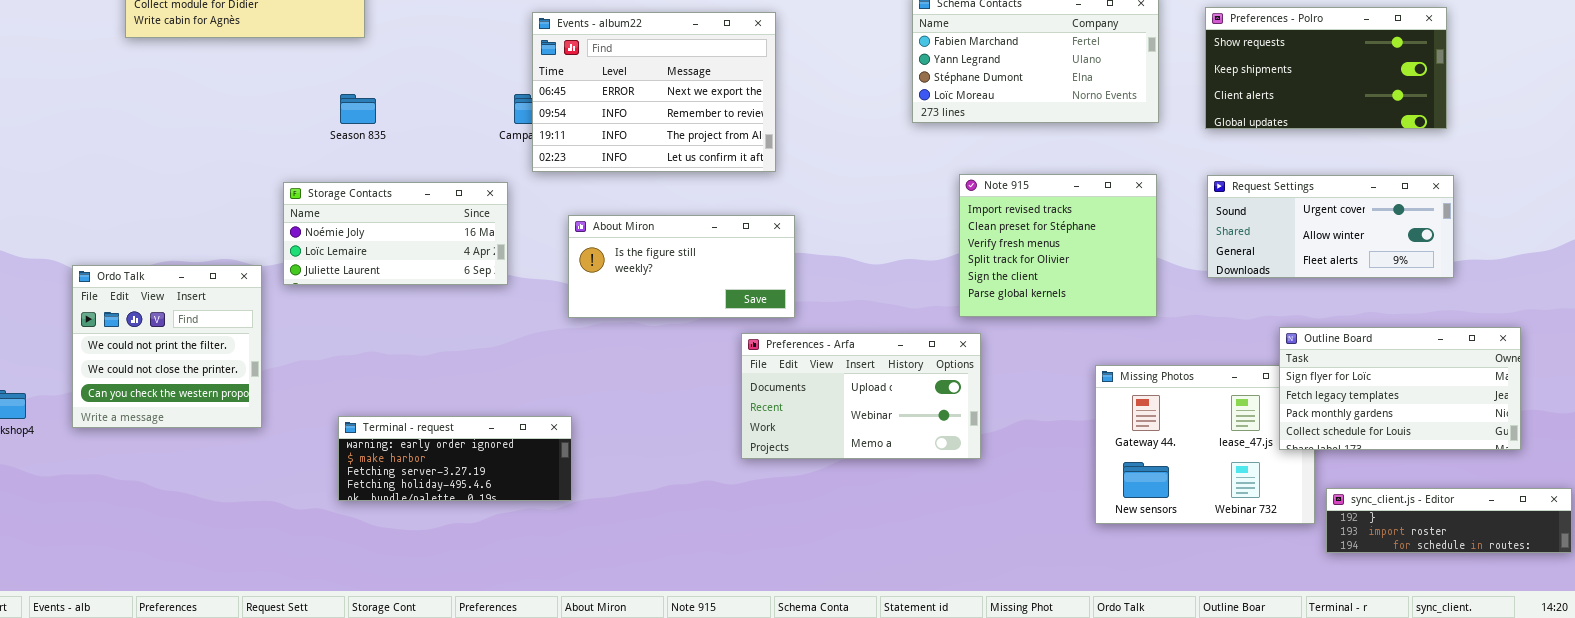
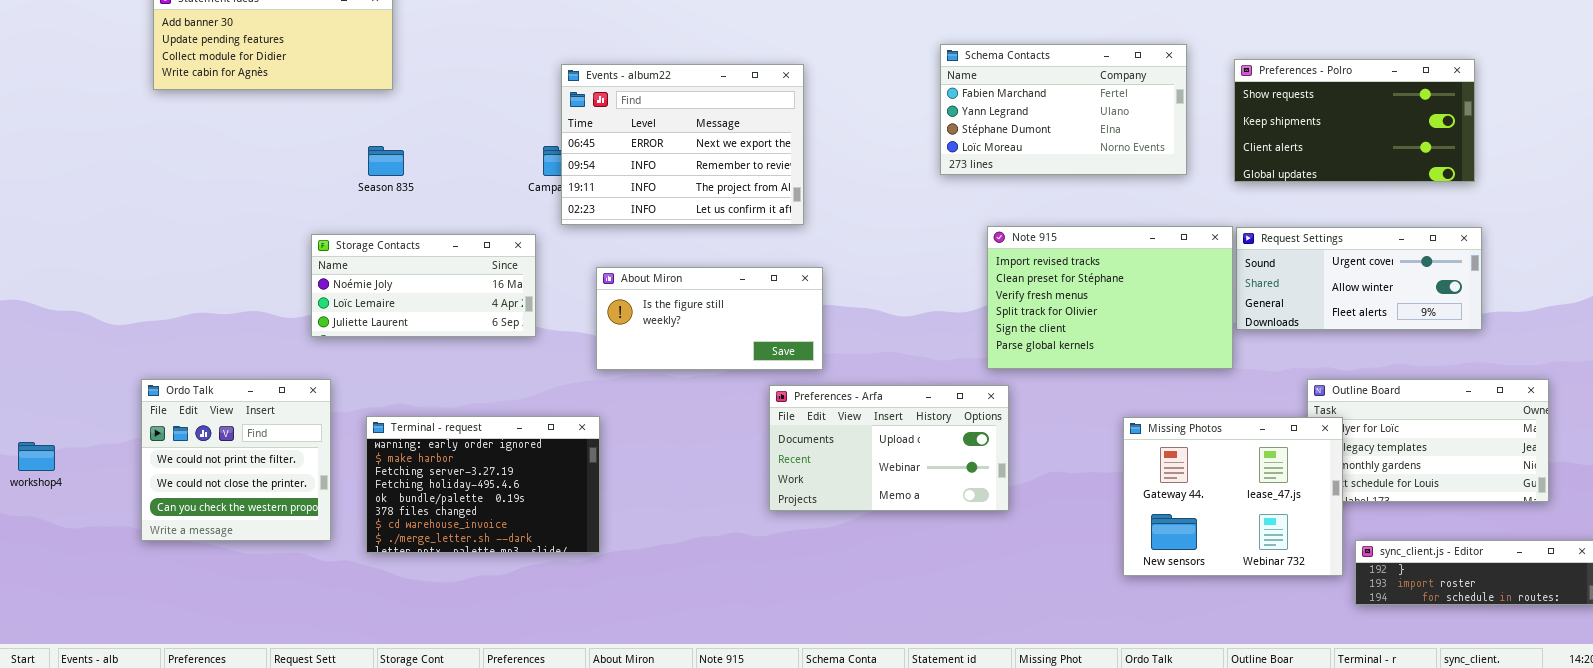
Note 915: [959,174,1157,317] -> [987,226,1233,369], resized
Ordo Talk: [72,265,262,428] -> [141,379,331,541], moved
Missing Photos: [1095,365,1315,524] -> [1123,417,1343,576], raised
Terminal - request: [338,416,572,501] -> [366,416,600,553], resized

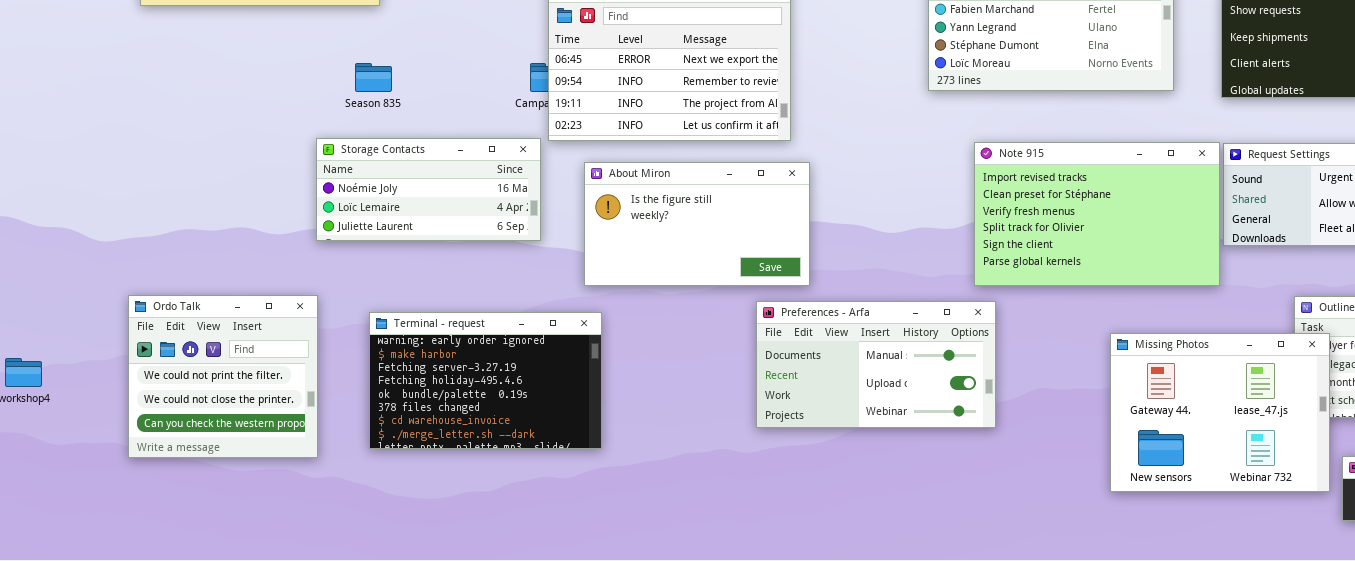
Storage Contacts: [311,234,536,337] -> [316,138,541,241], moved
About Miron: [596,267,823,370] -> [584,162,810,286], resized
Preferences - Arfa: [769,385,1009,511] -> [756,301,996,428], scrolled up 1 row
Terminal - request: [366,416,600,553] -> [369,312,602,449], moved

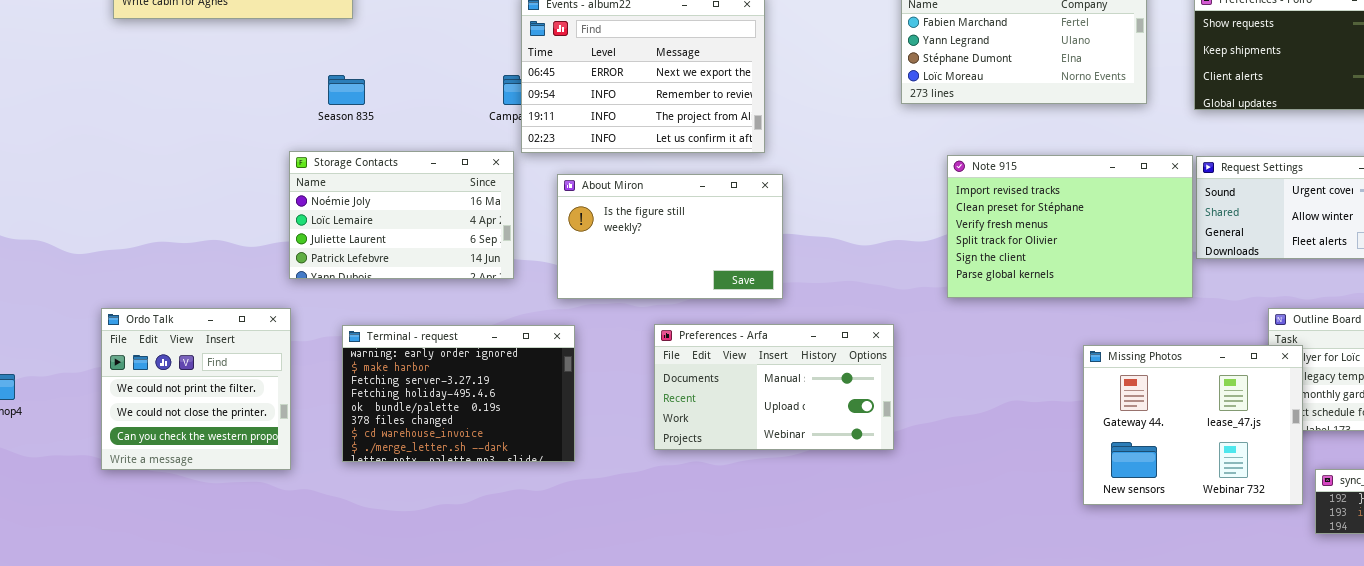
Storage Contacts: [316,138,541,241] -> [289,151,514,279], resized
Preferences - Arfa: [756,301,996,428] -> [654,324,894,450], moved

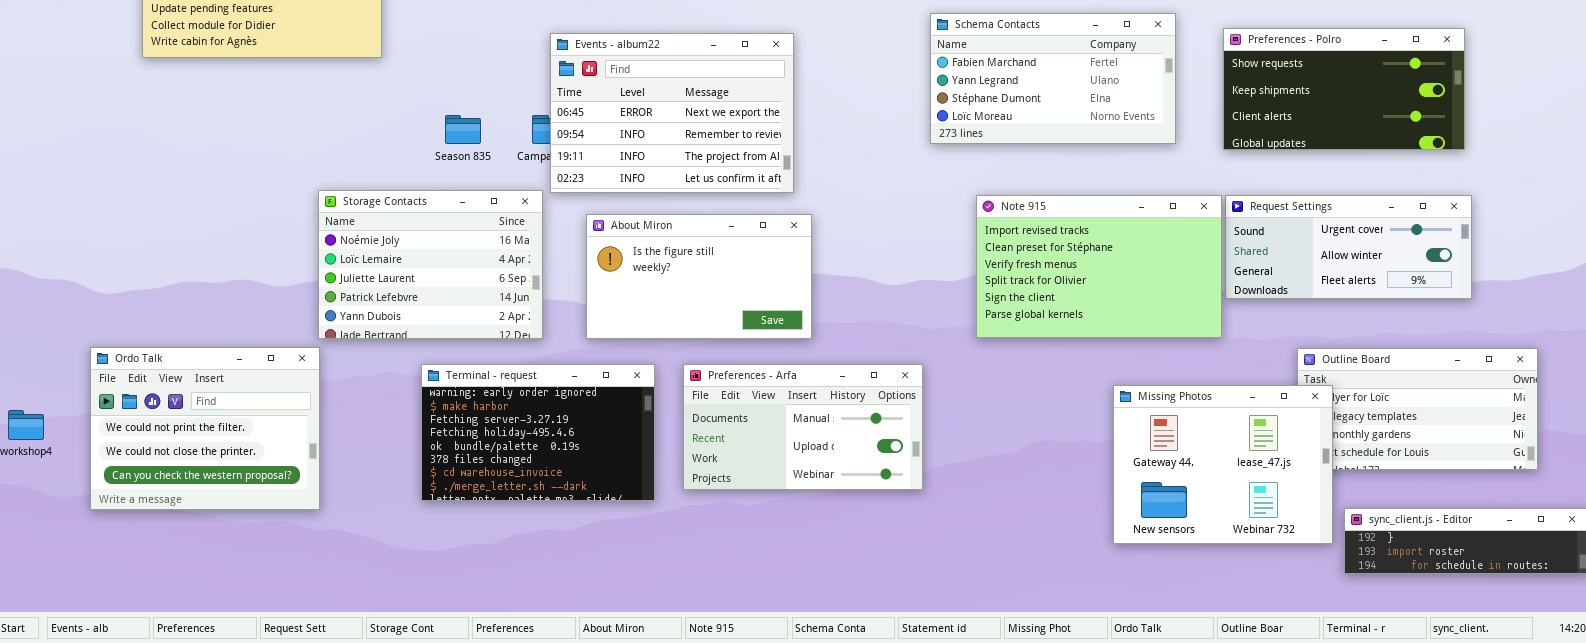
Season 835: [328,75,365,105] -> [445,115,481,144], moved
Storage Contacts: [289,151,514,279] -> [318,190,543,339], resized
Ordo Talk: [101,308,291,470] -> [90,347,320,510], resized
Terminal - request: [342,325,575,462] -> [421,364,655,501], moved

